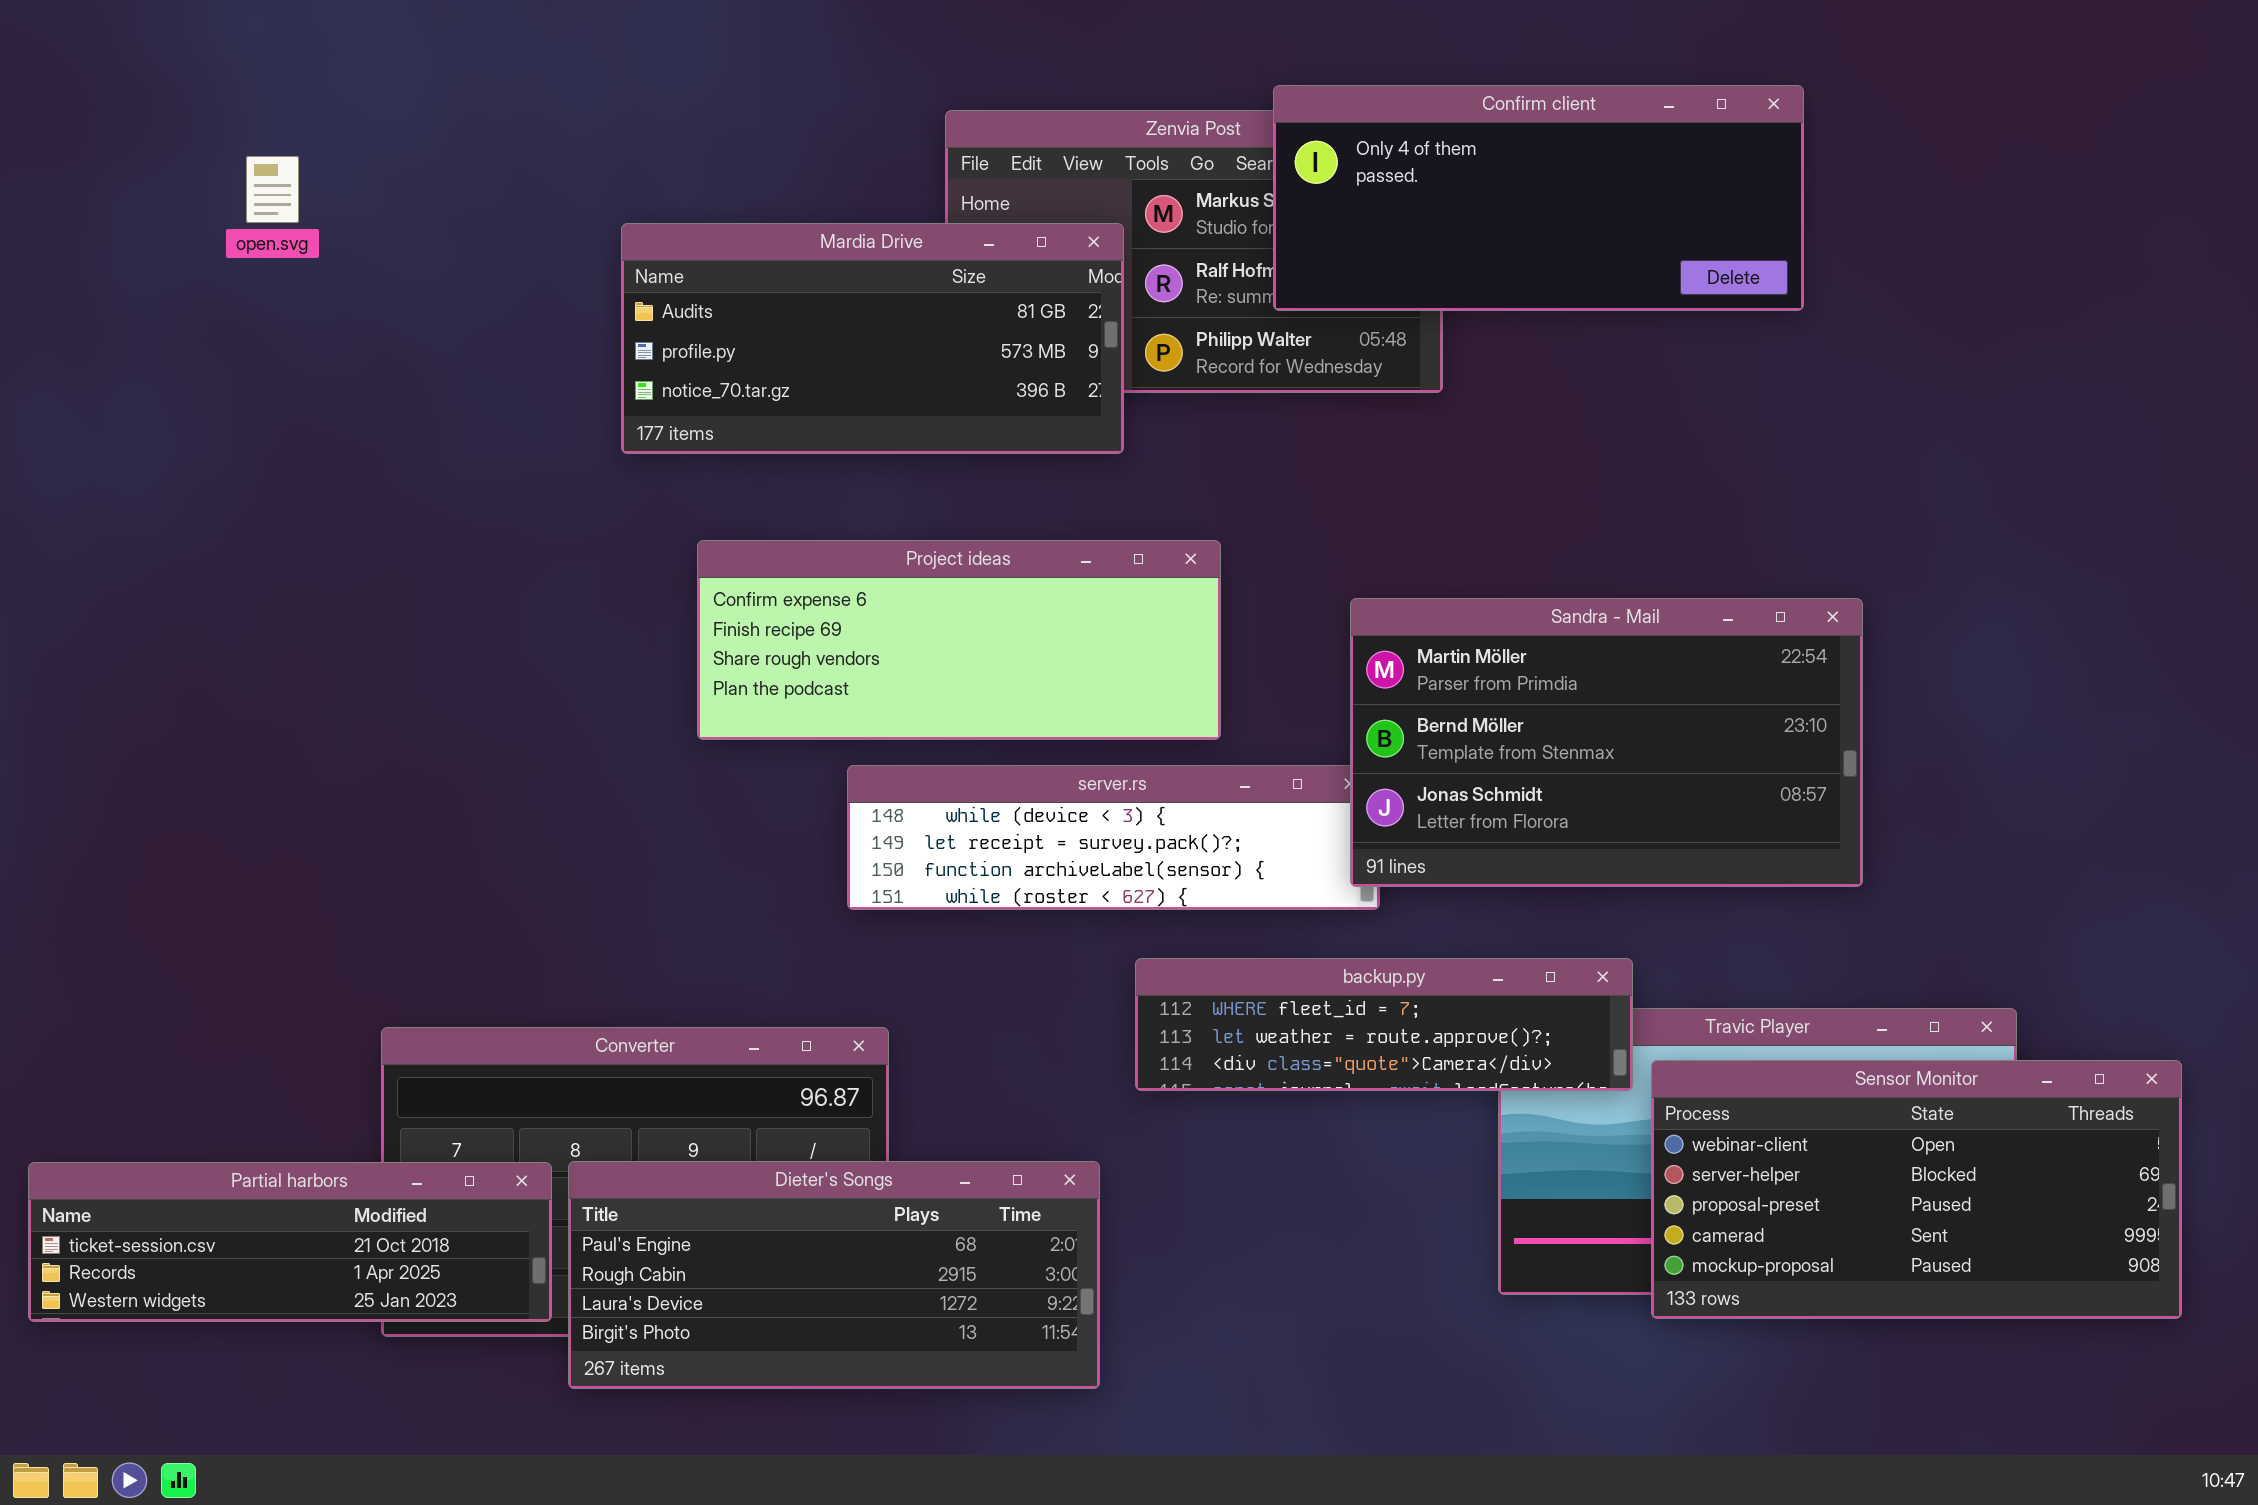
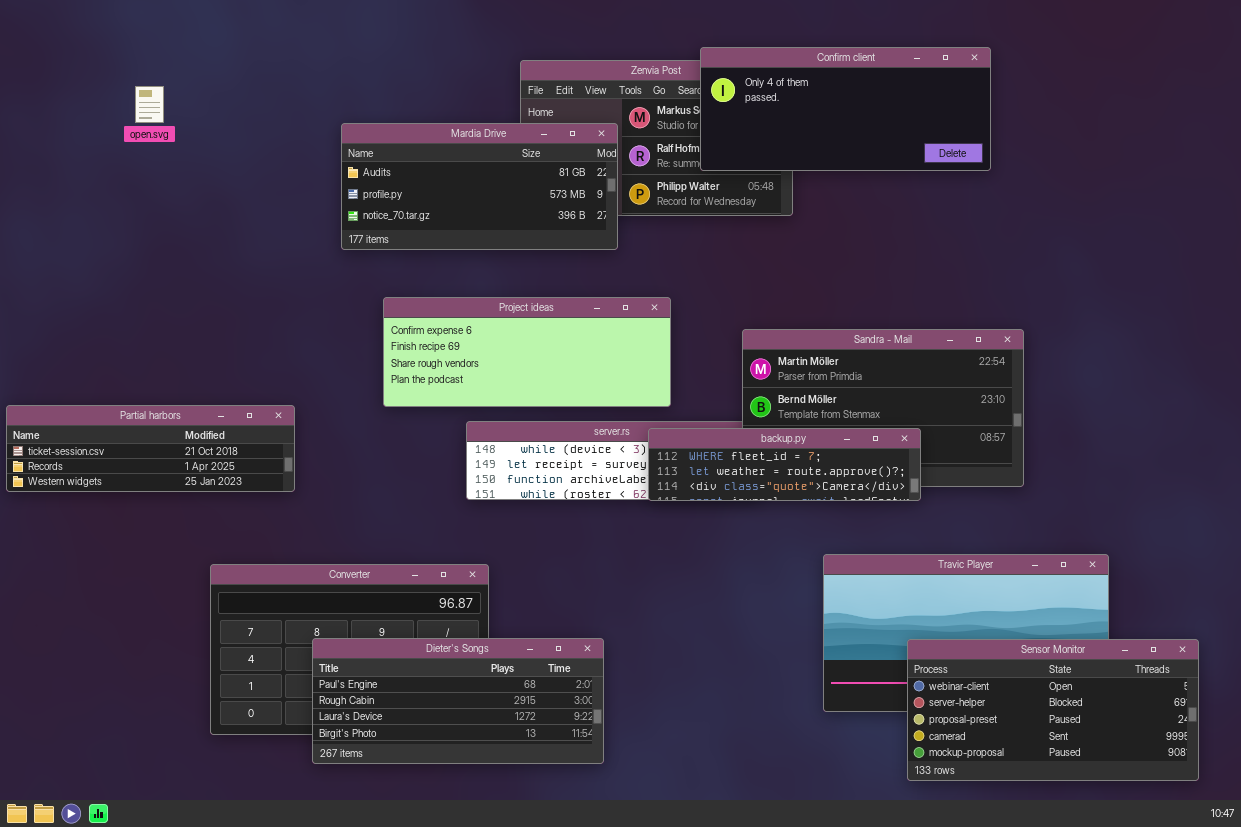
backup.py: [1135,958,1633,1091] -> [648,428,921,501], moved
Sensor Monitor: [1651,1060,2182,1319] -> [907,639,1199,781], moved
Partial harbors: [28,1162,552,1322] -> [6,405,295,492], moved

